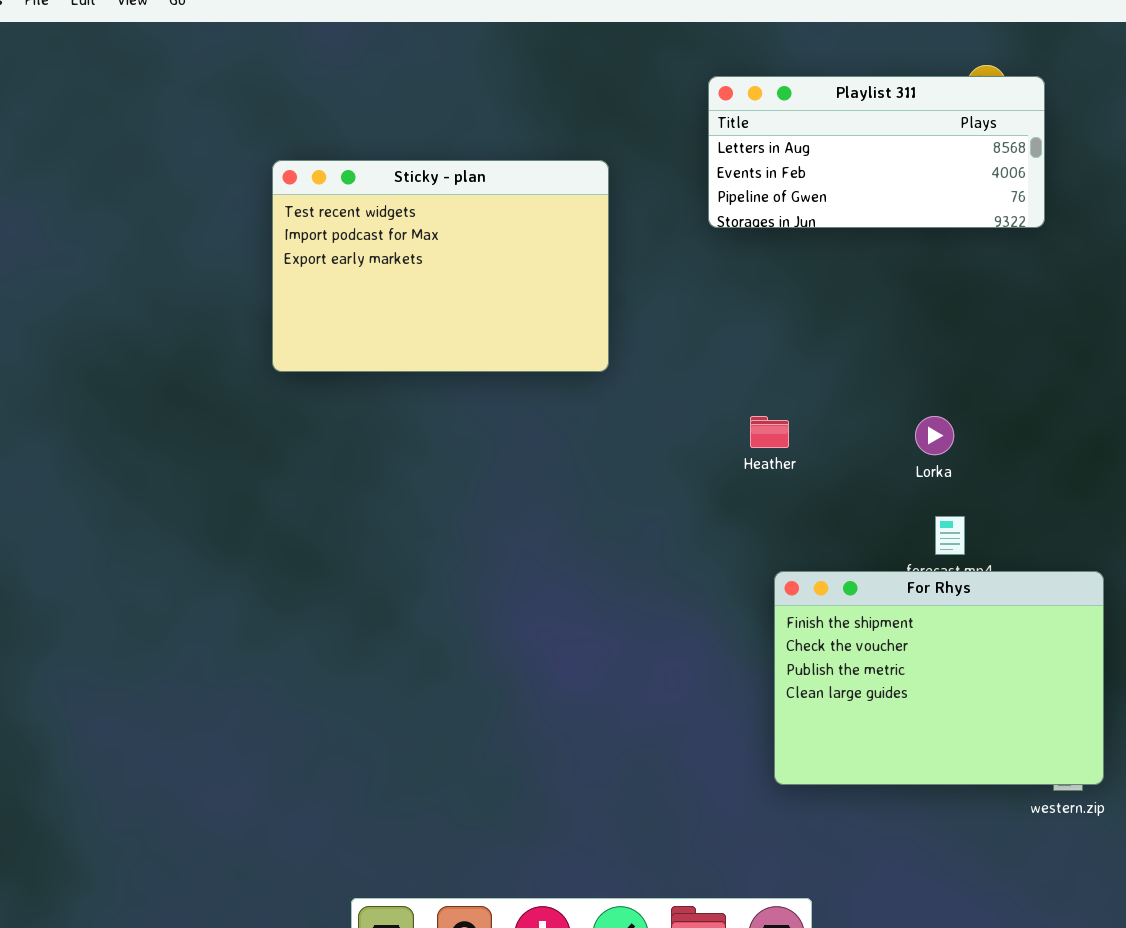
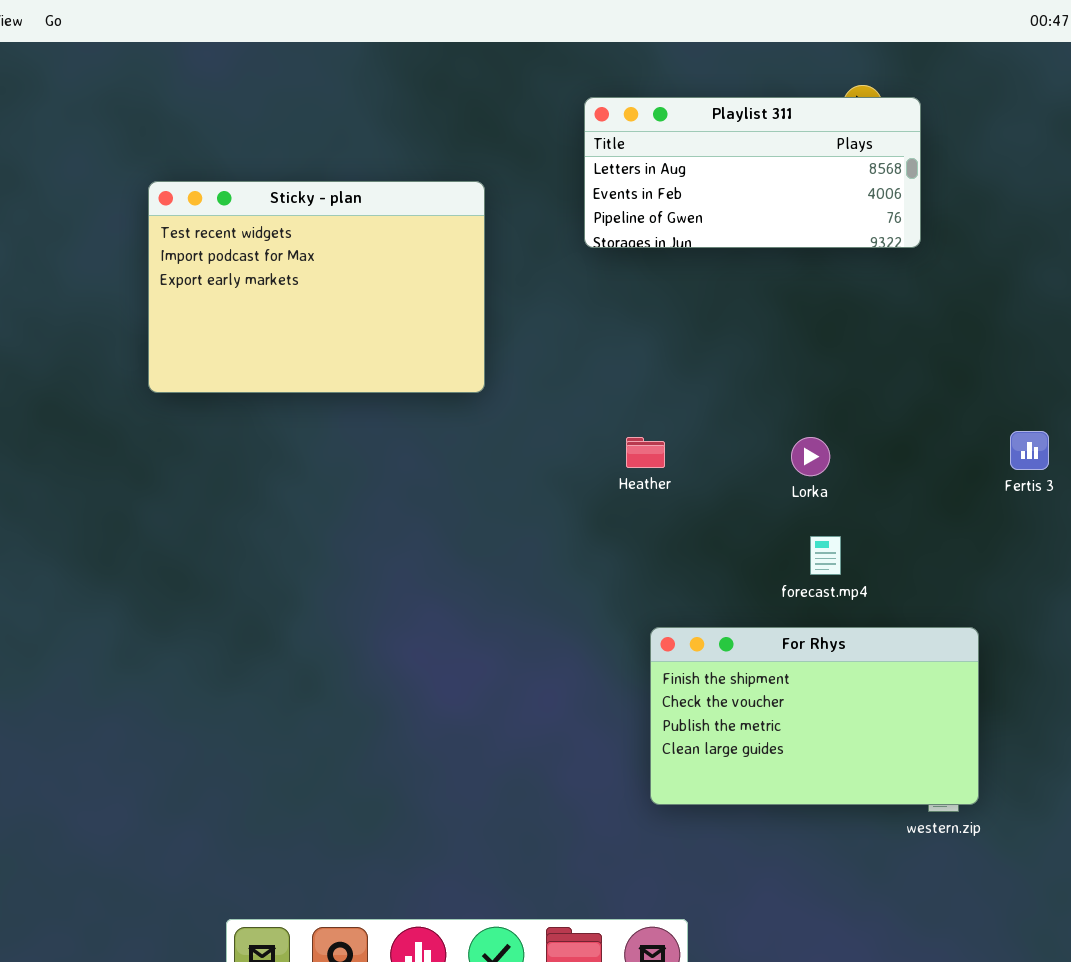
For Rhys: [774,571,1104,785] -> [650,627,979,805], resized

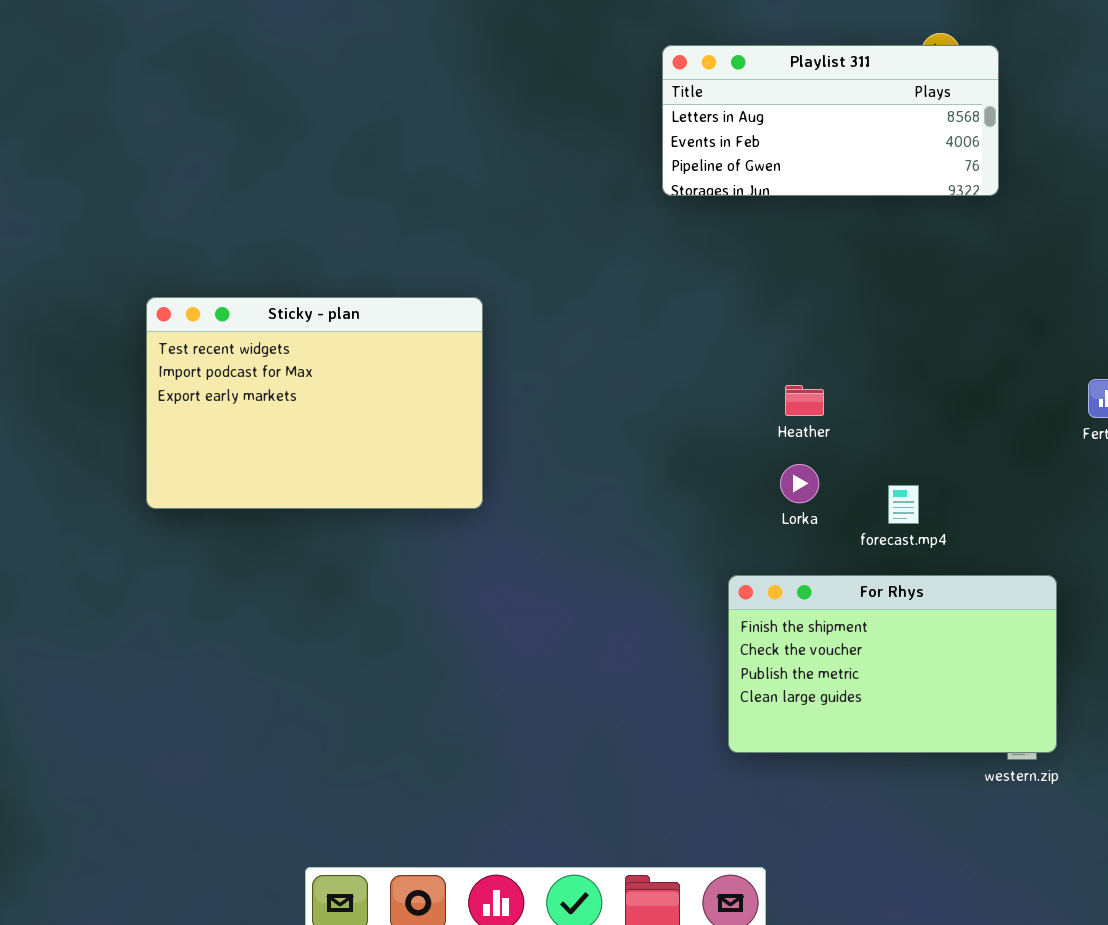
Sticky - plan: [148,181,485,393] -> [146,297,483,509], moved
Heather: [626,437,665,468] -> [785,385,824,416], moved
Lorka: [791,437,830,476] -> [780,464,819,503], moved

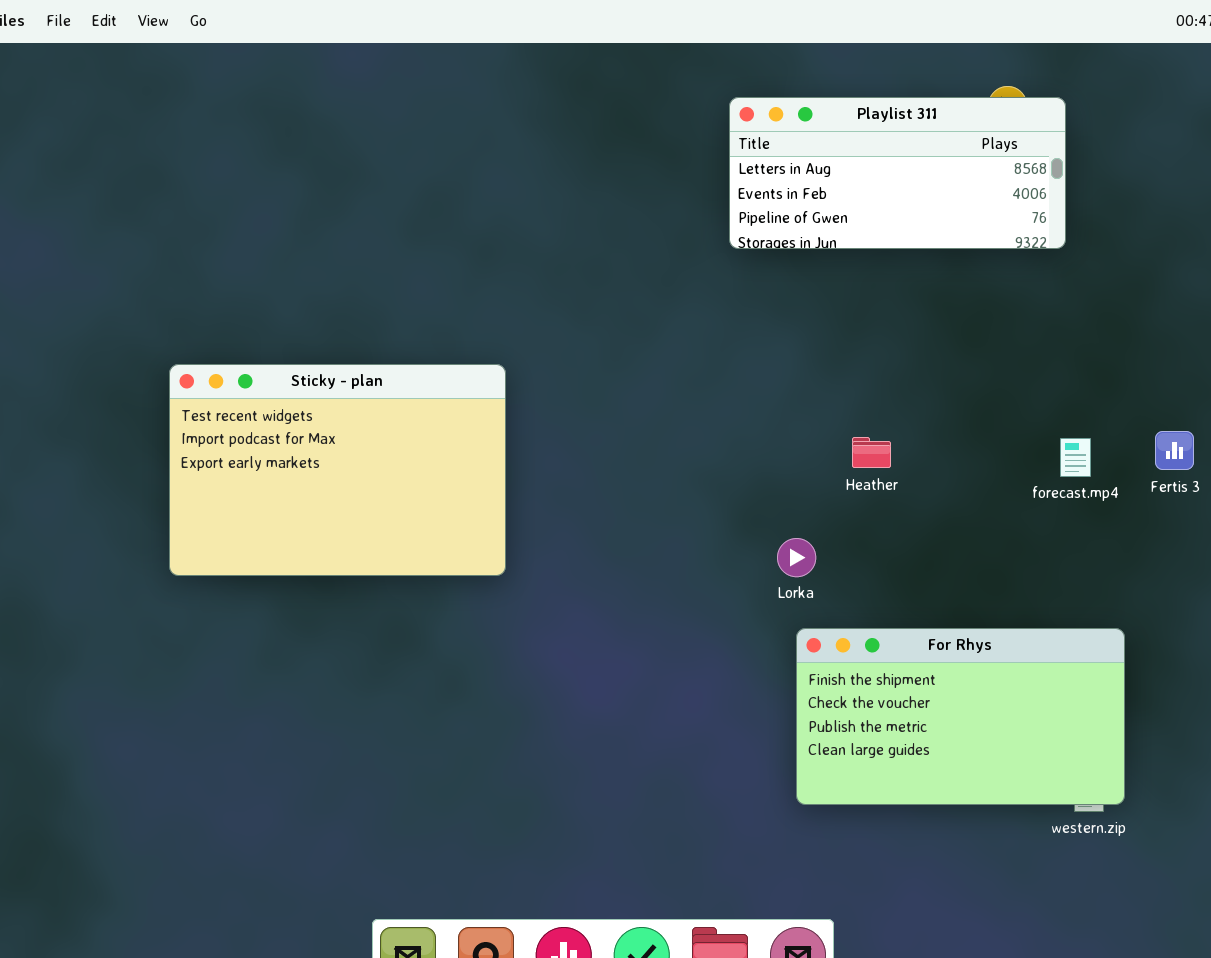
Sticky - plan: [146,297,483,509] -> [169,364,506,576], moved
Lorka: [780,464,819,503] -> [777,538,816,577], moved
forecast.mp4: [888,485,919,524] -> [1060,438,1091,477], moved

